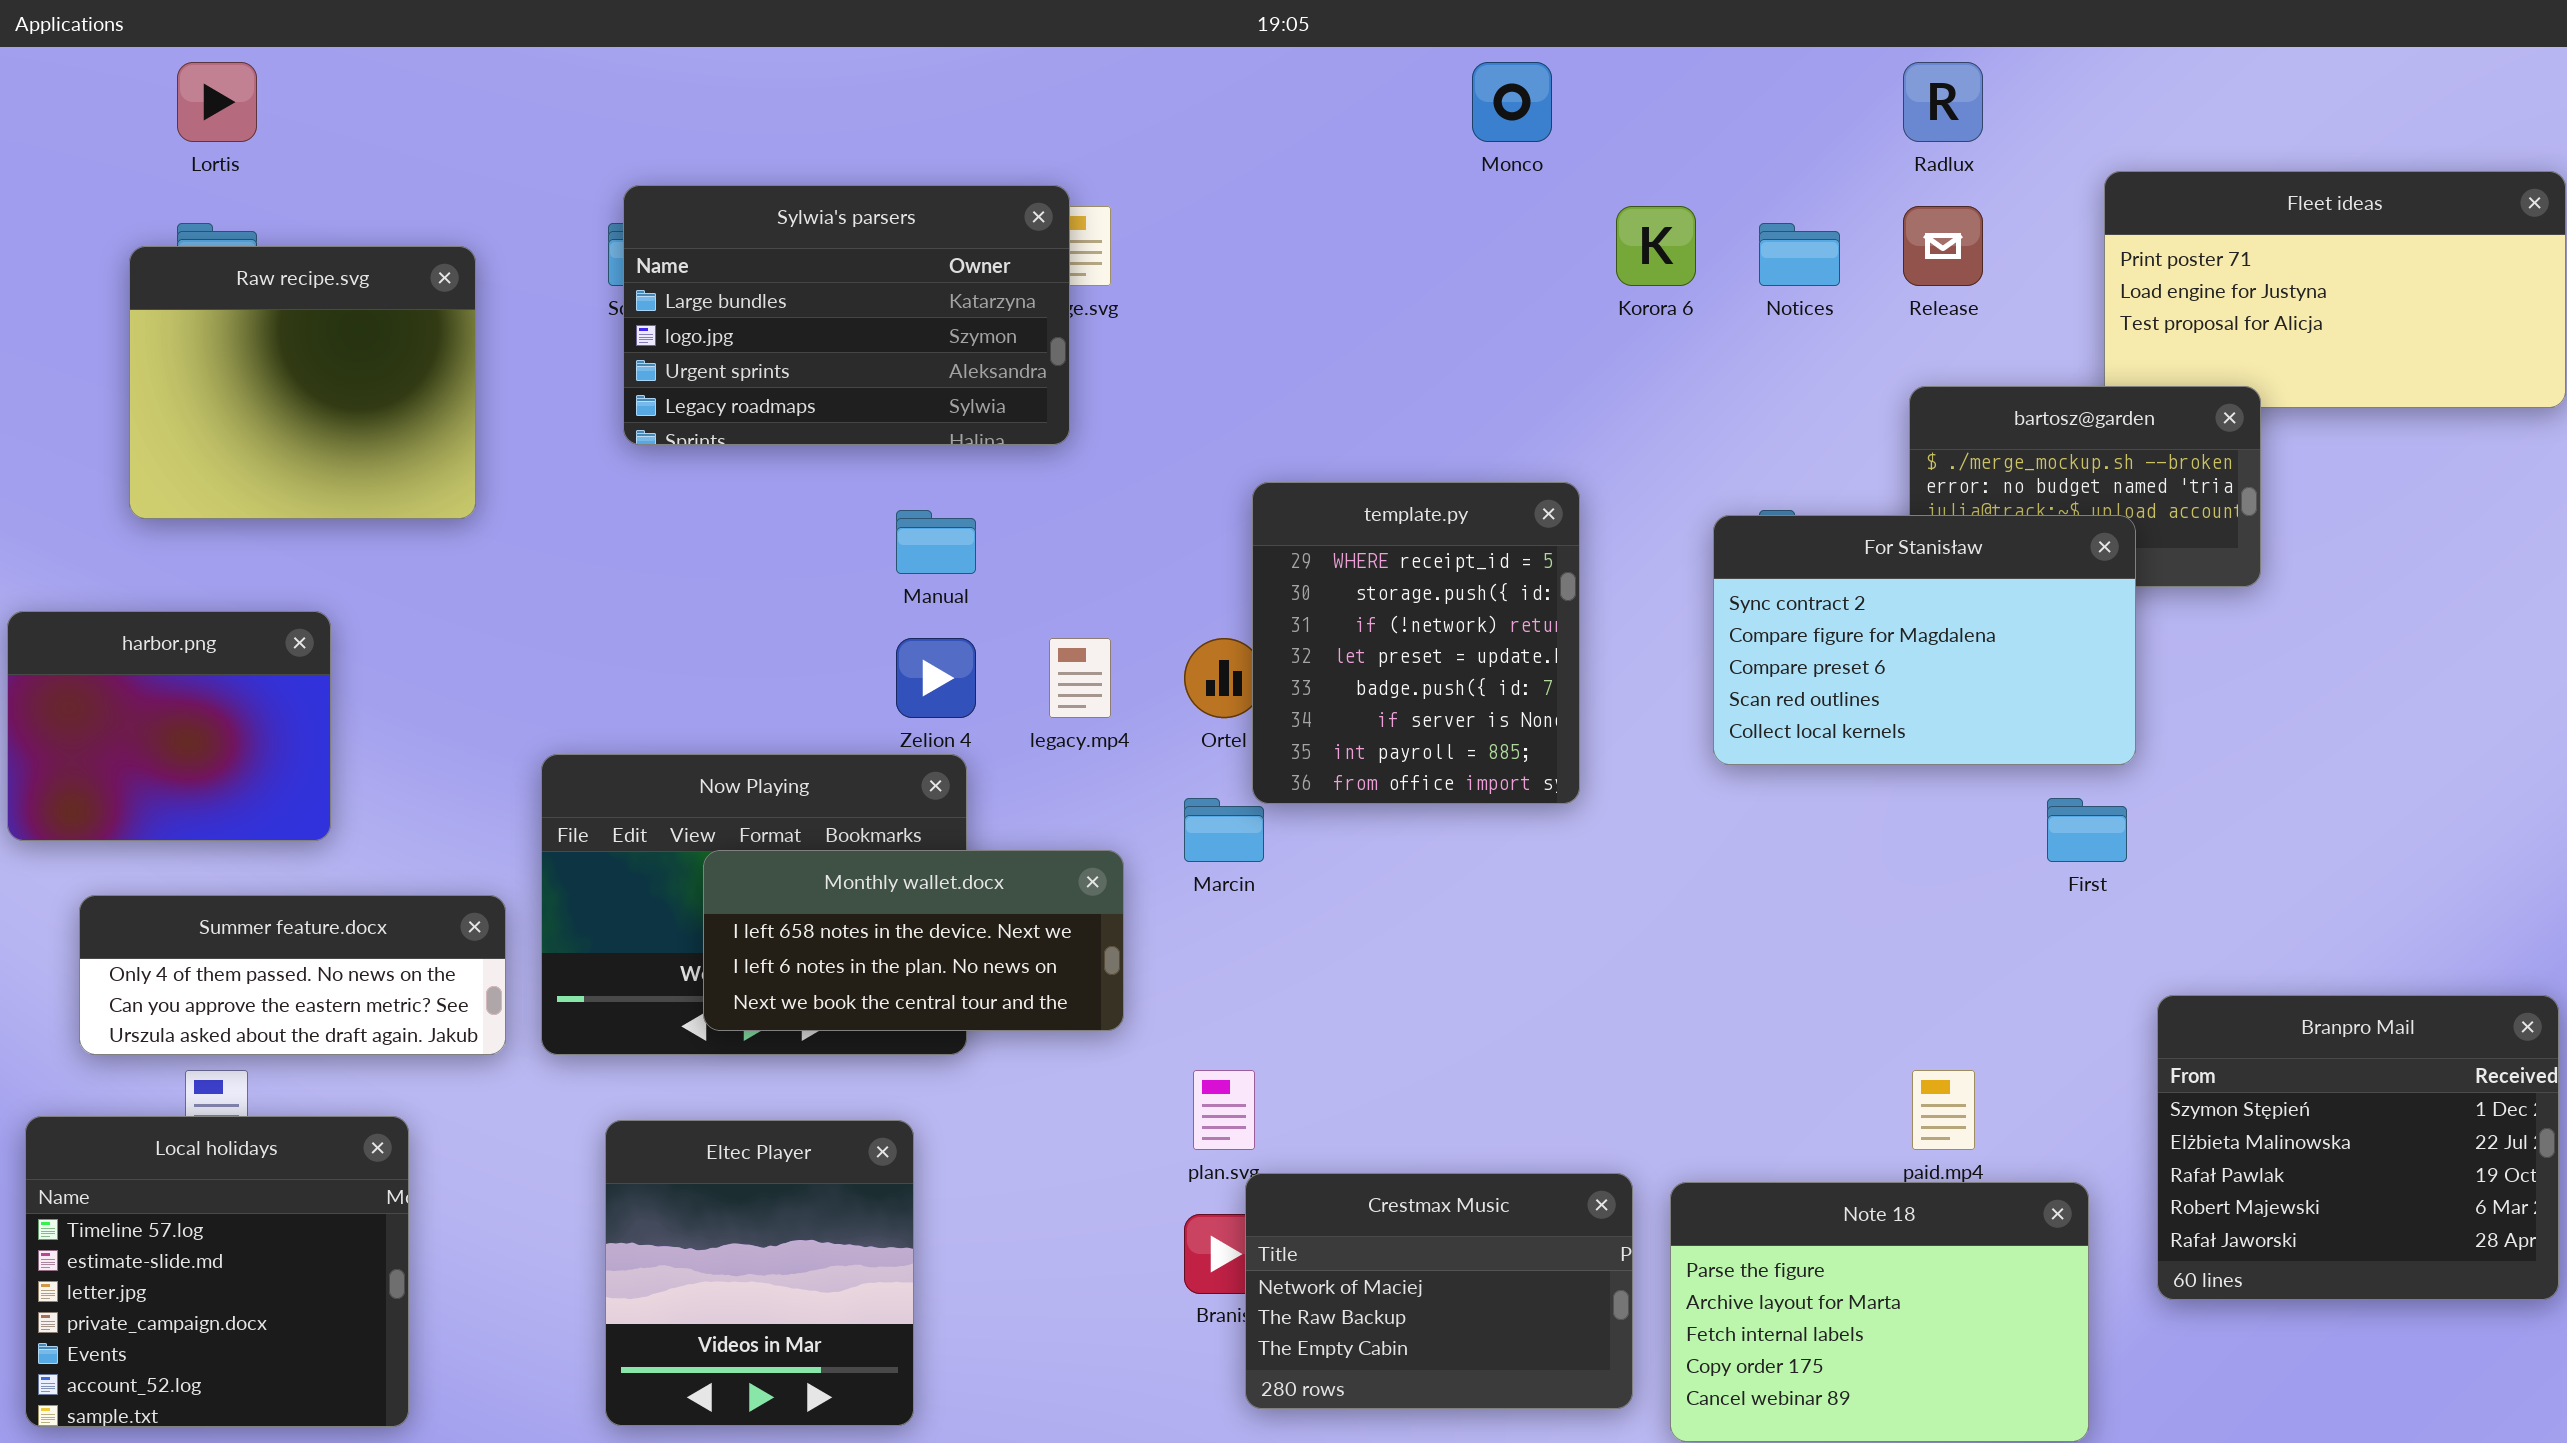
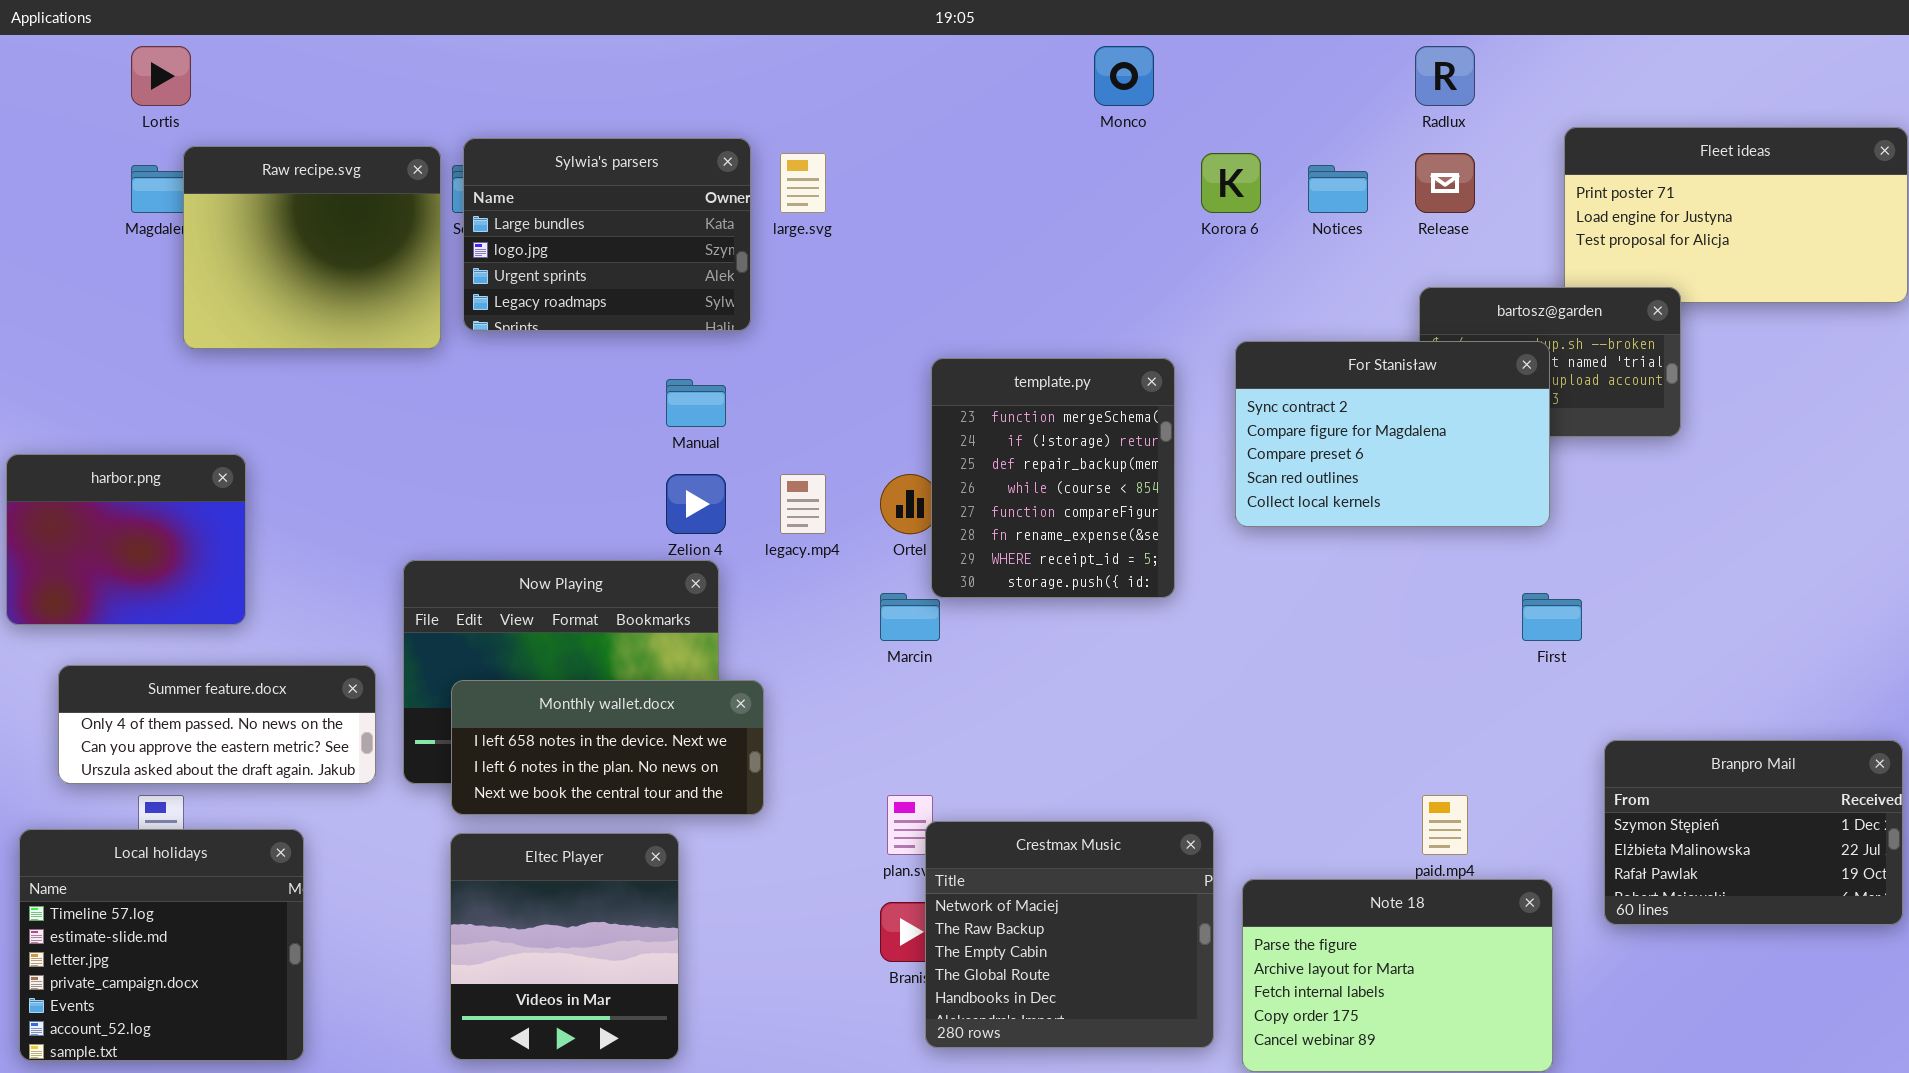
Sylwia's parsers: [623,185,1070,445] -> [463,138,751,331], resized
Raw recipe.svg: [129,246,476,519] -> [183,146,441,349], moved
template.py: [1252,482,1580,804] -> [931,358,1175,598], scrolled up 6 rows
For Stanisław: [1713,515,2136,765] -> [1235,341,1550,527], moved
Monthly wallet.docx: [703,850,1124,1031] -> [451,680,764,815], moved
Branpro Mail: [2157,995,2559,1300] -> [1604,740,1903,925], resized
Crestmax Music: [1245,1173,1633,1409] -> [925,821,1214,1048], resized

